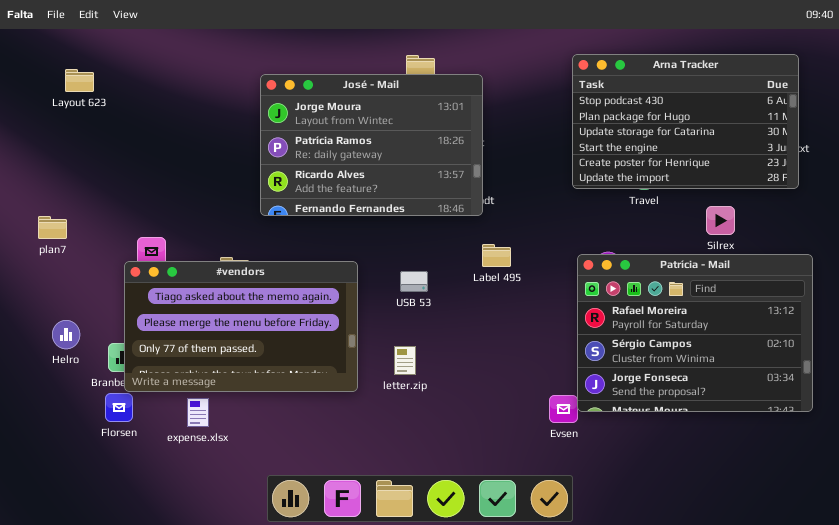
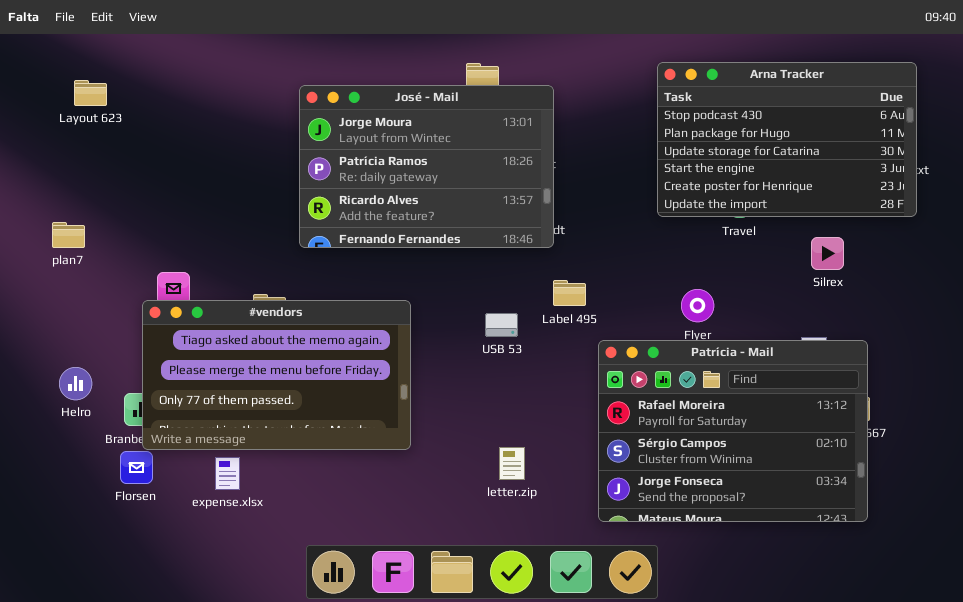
plan7: [38,216,67,239] -> [52,222,85,248], moved
Patrícia - Mail: [577,254,813,412] -> [598,340,868,522], moved
USB 53: [400,271,428,292] -> [485,313,518,337], moved
letter.zip: [394,346,416,375] -> [499,447,525,480], moved

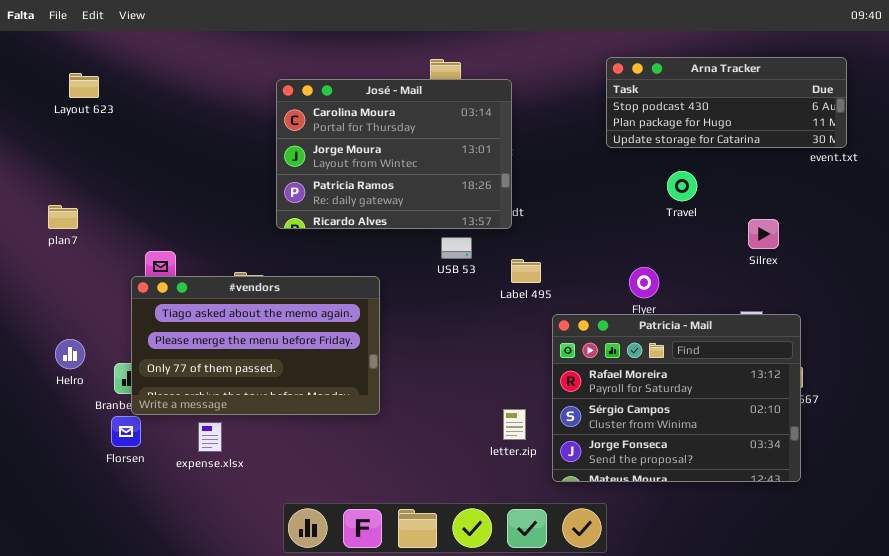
Arna Tracker: [657,62,917,217] -> [606,57,847,148], resized
José - Mail: [299,85,554,248] -> [276,79,512,229], scrolled up 1 row
USB 53: [485,313,518,337] -> [441,237,472,259], moved
letter.zip: [499,447,525,480] -> [503,409,526,440], moved

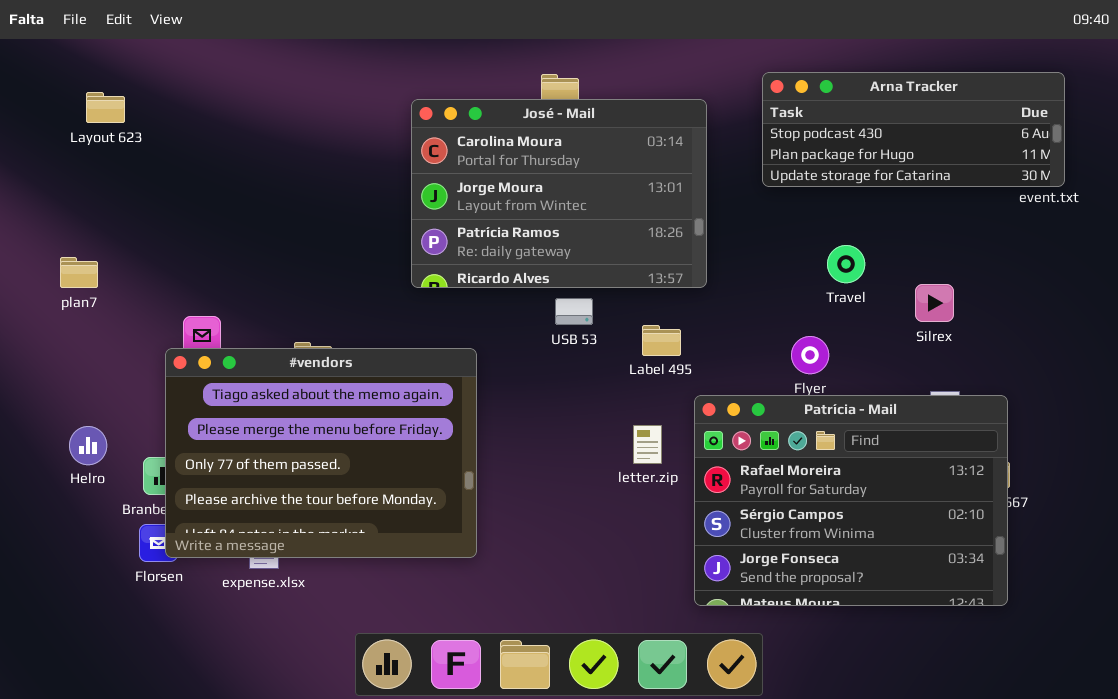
José - Mail: [276,79,512,229] -> [411,99,707,288], moved
Travel: [667,171,697,201] -> [827,245,865,283], moved
Silrex: [748,219,779,249] -> [915,284,954,322], moved
#vendors: [131,276,380,415] -> [165,348,477,558], resized
letter.zip: [503,409,526,440] -> [633,425,662,464], moved

